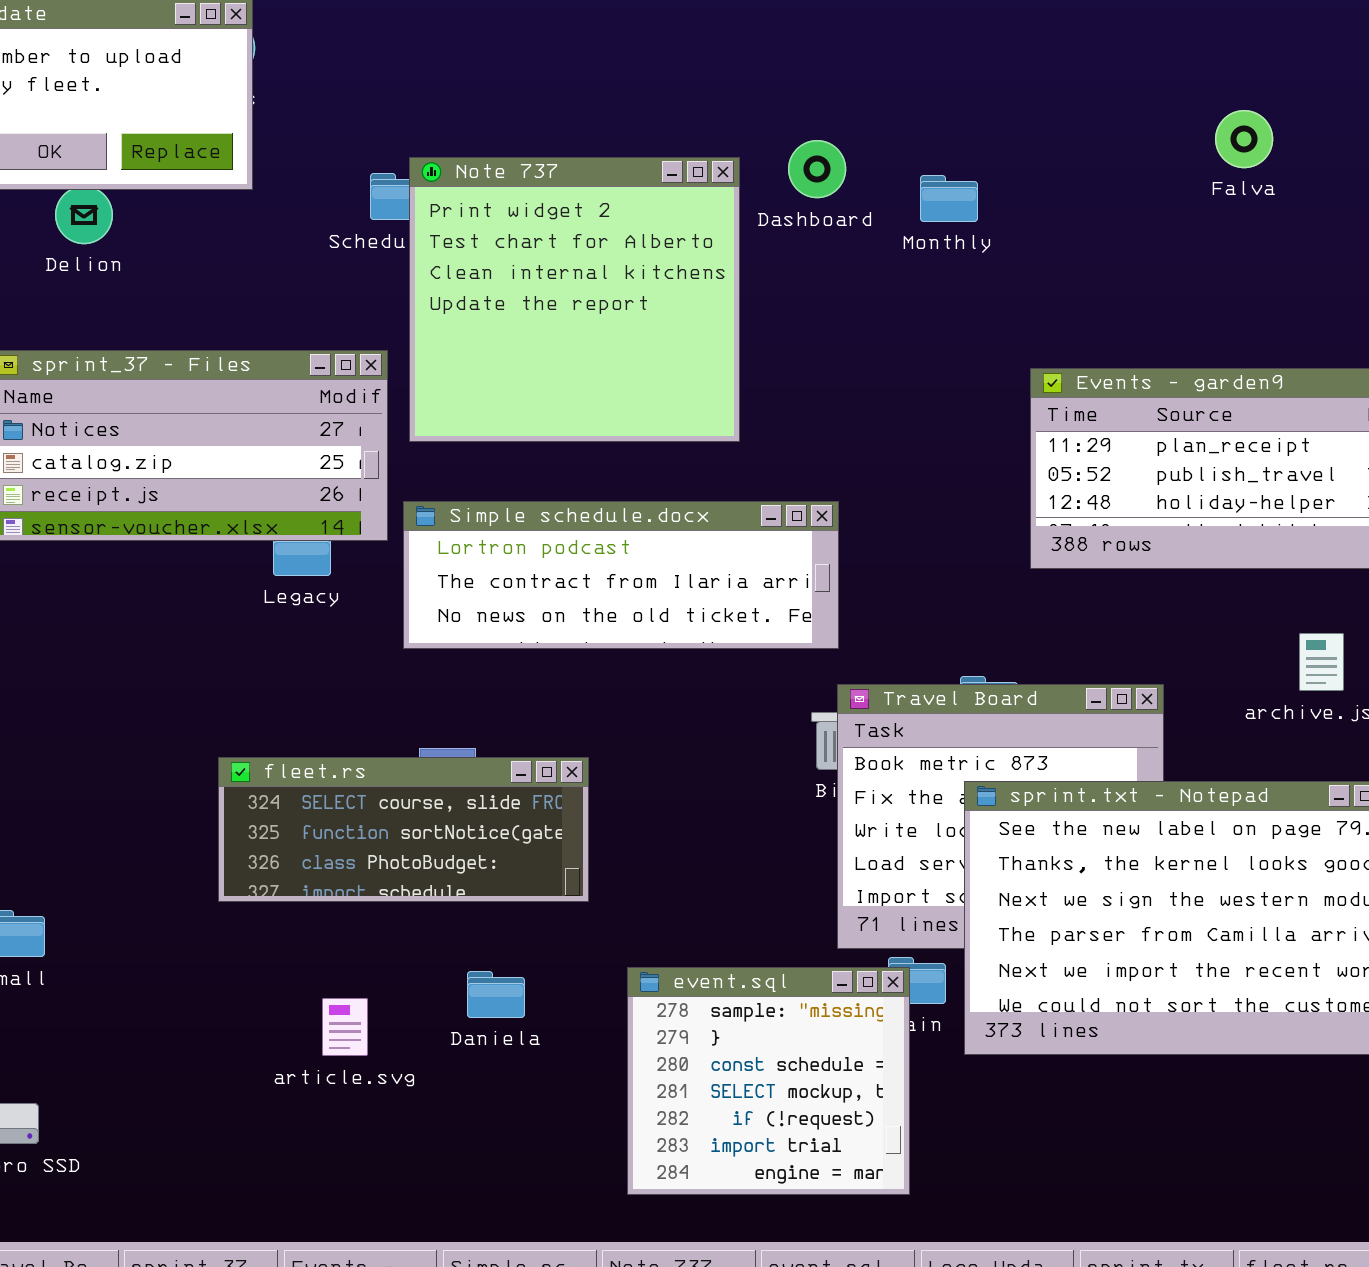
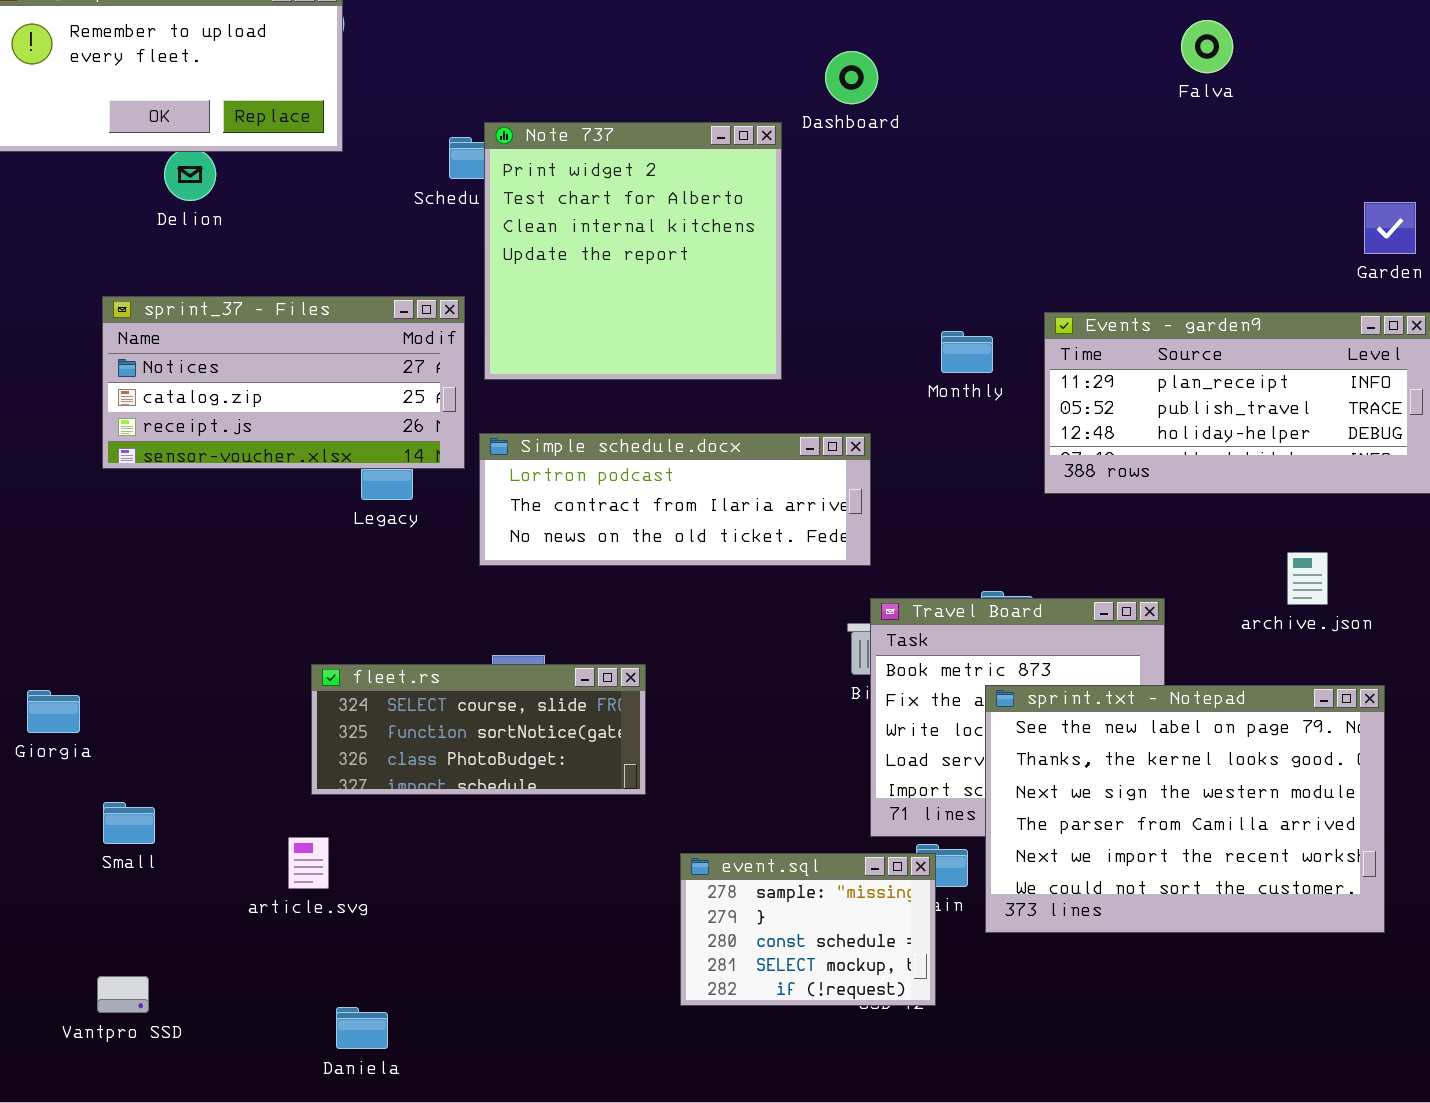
Falva: [1215,110,1273,168] -> [1181,20,1233,73], moved
Dashboard: [788,140,846,198] -> [825,51,878,104], moved
Monthly: [920,175,978,222] -> [941,331,993,373], moved
event.sql: [627,967,910,1195] -> [680,853,936,1006], resized
Daniela: [467,971,525,1018] -> [336,1007,388,1049], moved
article.svg: [322,998,368,1056] -> [288,837,329,889], moved

